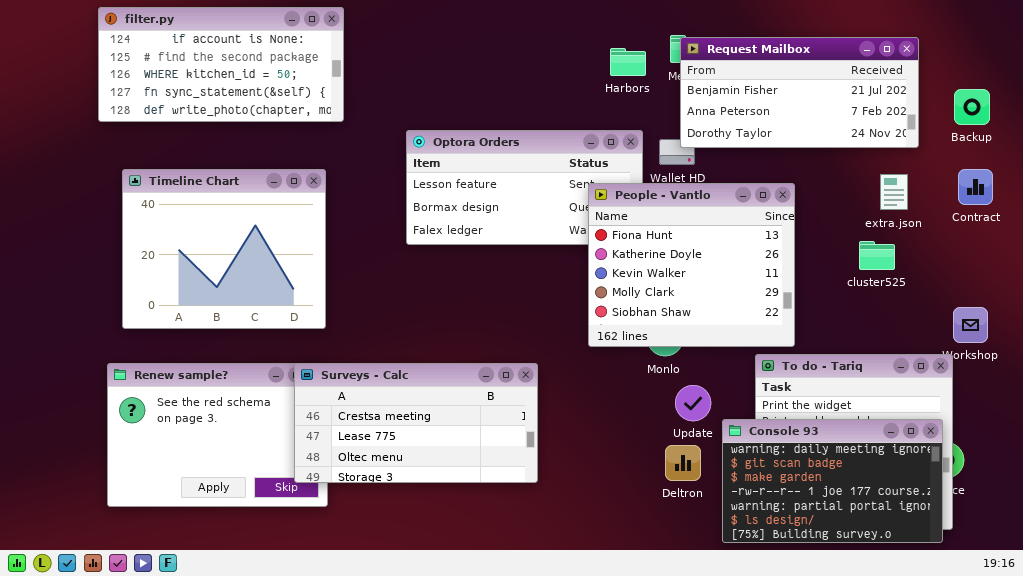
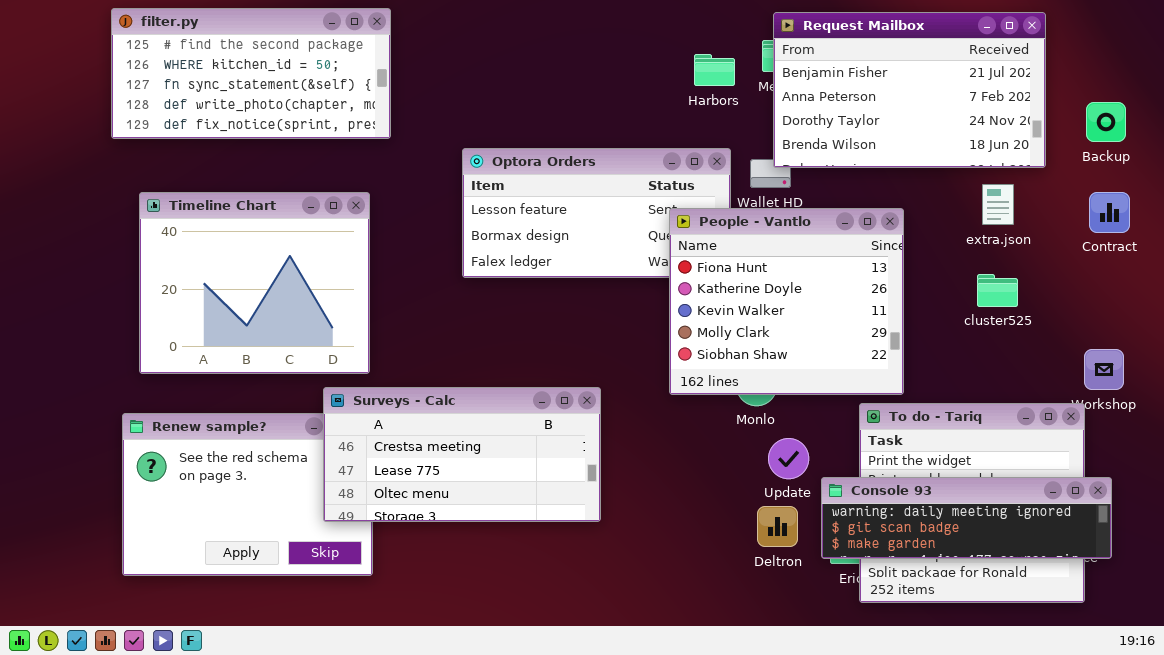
filter.py: [98,7,344,122] -> [111,8,391,139], scrolled down 1 row
Request Mailbox: [680,37,919,148] -> [773,12,1046,168], resized
extra.json: [880,174,908,210] -> [982,184,1014,225], moved
Surveys - Calc: [294,363,538,483] -> [323,387,601,522], moved
Console 93: [722,419,943,543] -> [821,477,1112,559], resized

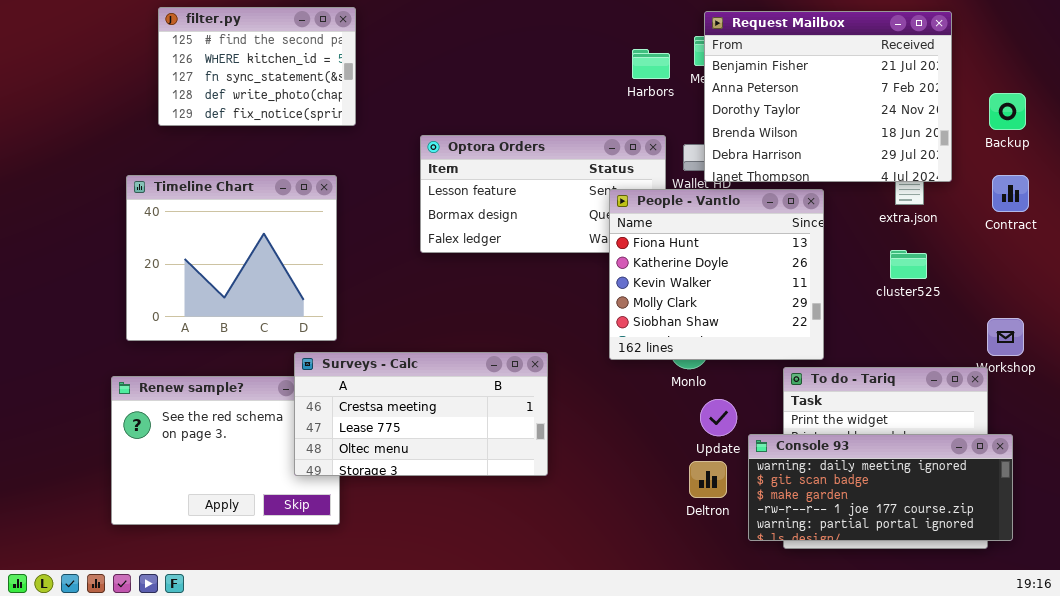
filter.py: [111,8,391,139] -> [158,7,356,126], resized
Request Mailbox: [773,12,1046,168] -> [704,11,952,182], resized
Console 93: [821,477,1112,559] -> [748,434,1013,541], resized

